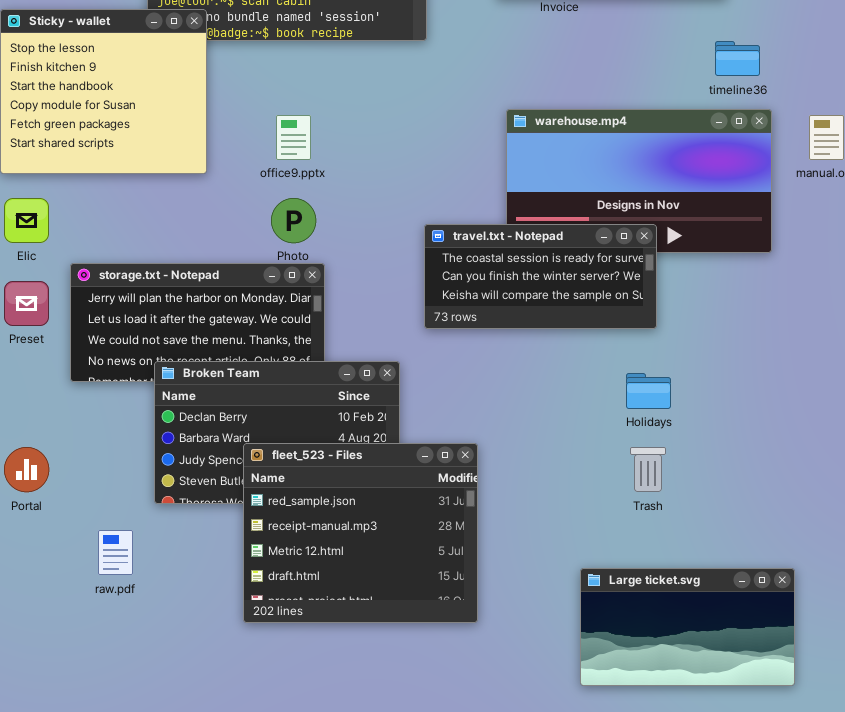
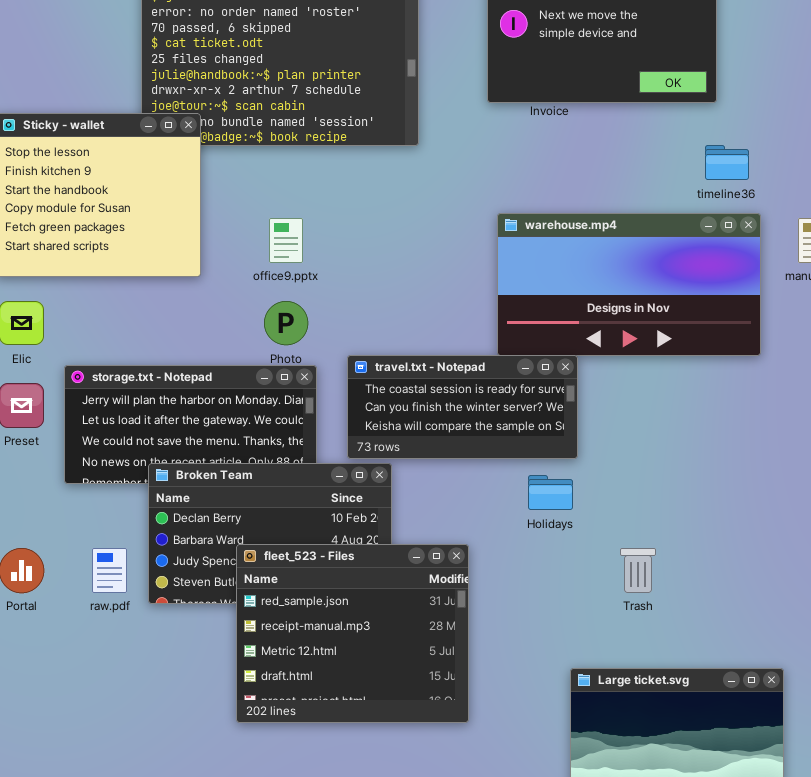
travel.txt - Notepad: [424,224,657,329] -> [347,355,578,459], moved
Holidays: [626,373,671,409] -> [528,475,573,510], moved
raw.pdf: [98,530,133,575] -> [92,548,127,593], moved

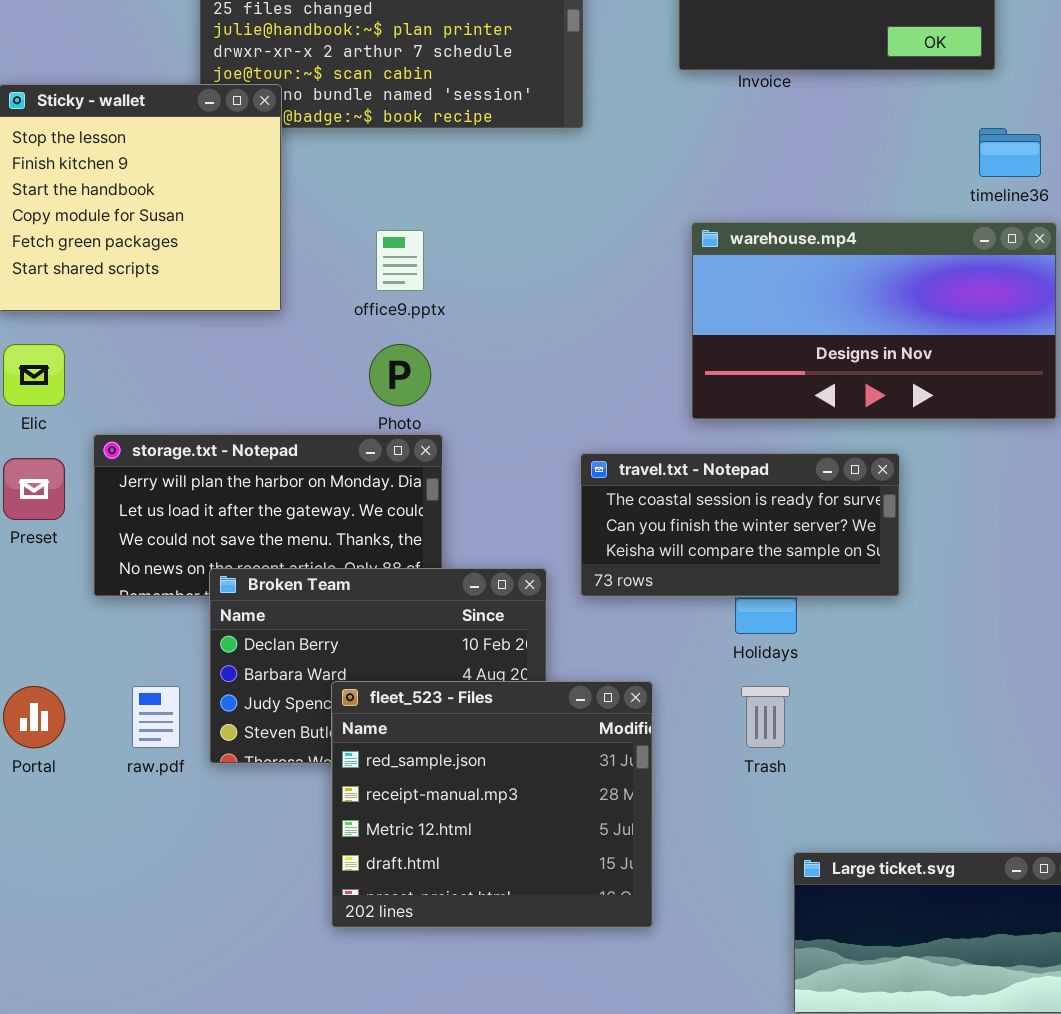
travel.txt - Notepad: [347,355,578,459] -> [580,453,900,597], moved
Trash: [620,548,656,593] -> [741,686,790,748], moved

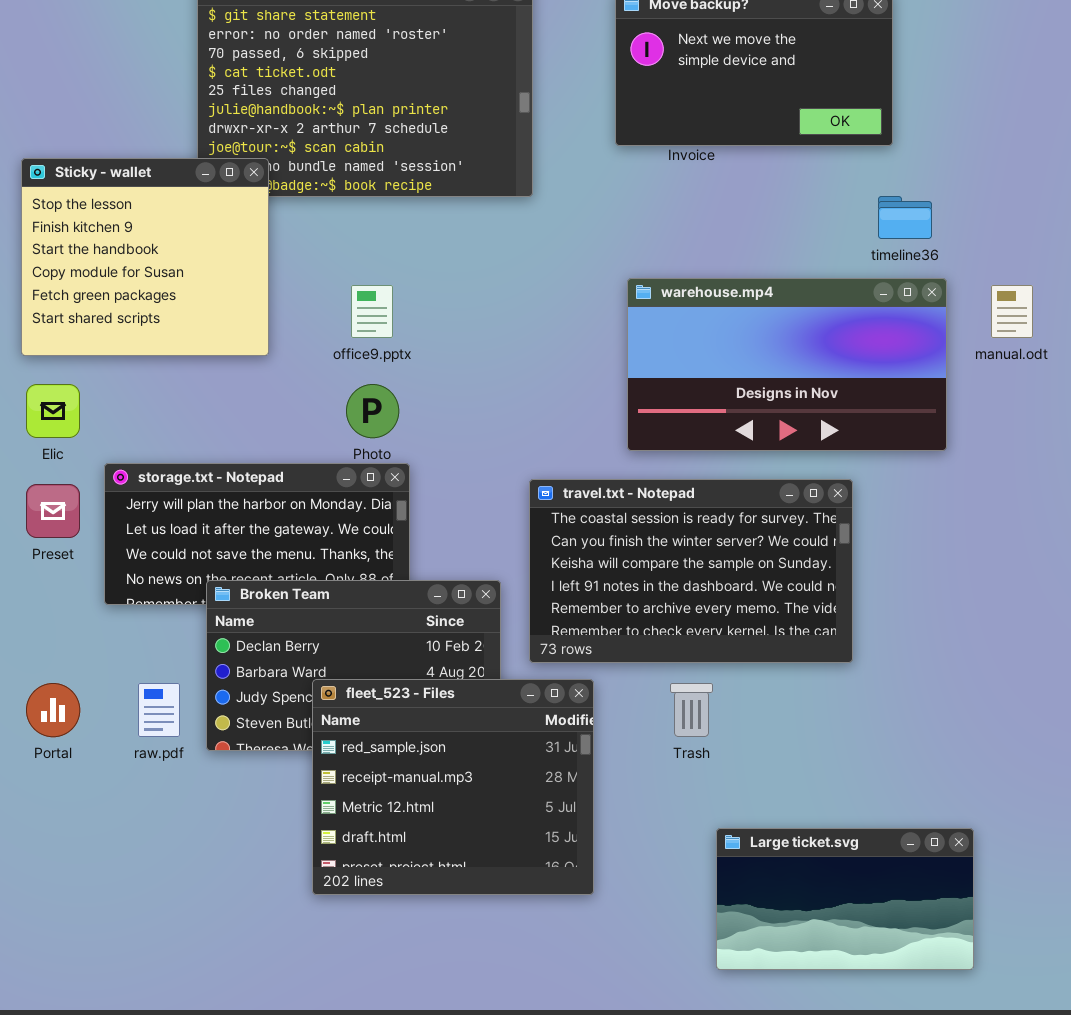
travel.txt - Notepad: [580,453,900,597] -> [529,479,853,663], resized

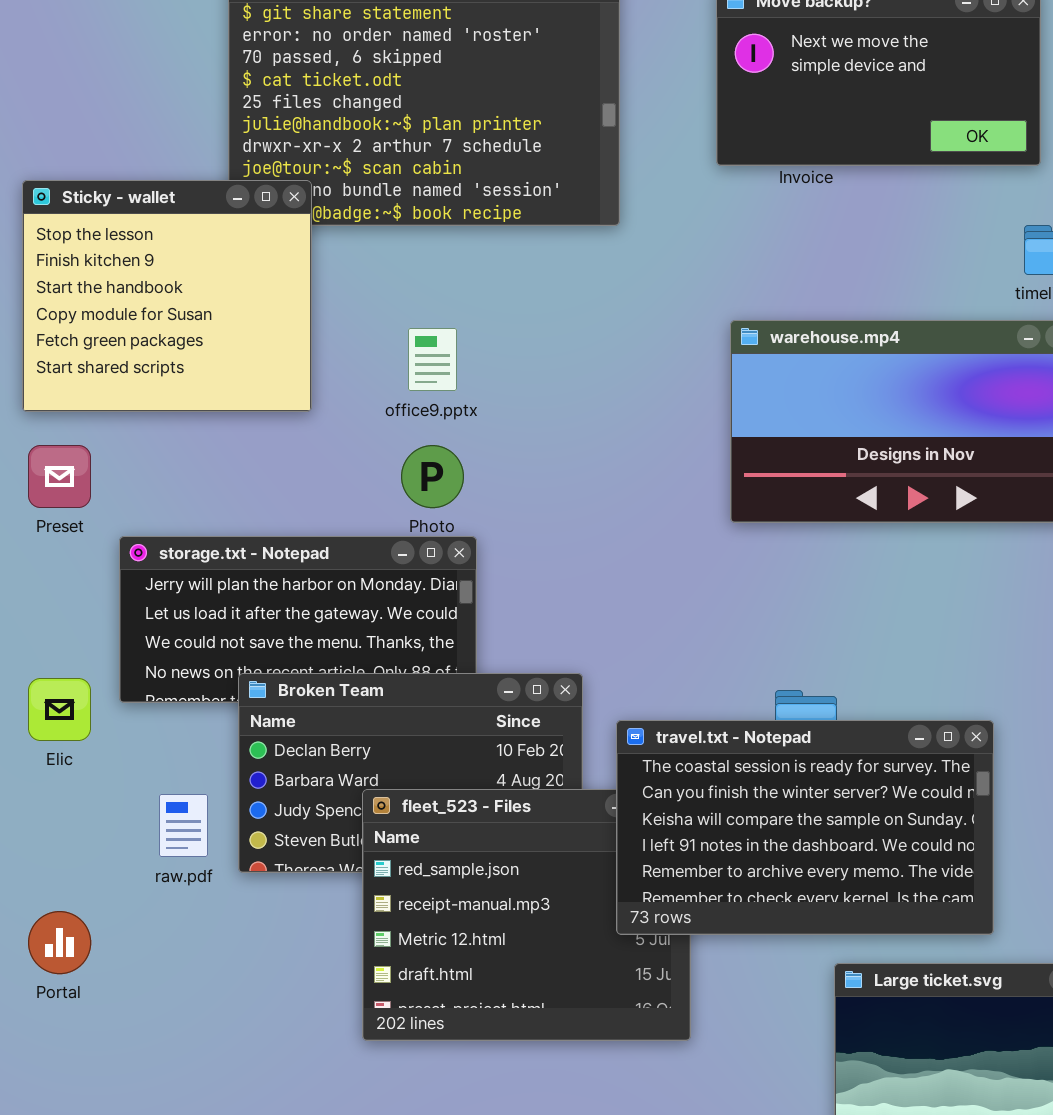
Elic: [26,384,80,438] -> [28,678,91,741], moved
travel.txt - Notepad: [529,479,853,663] -> [616,720,994,935], moved
Preset: [26,484,80,538] -> [28,445,91,508], moved
Portal: [26,683,80,737] -> [28,911,91,974], moved

